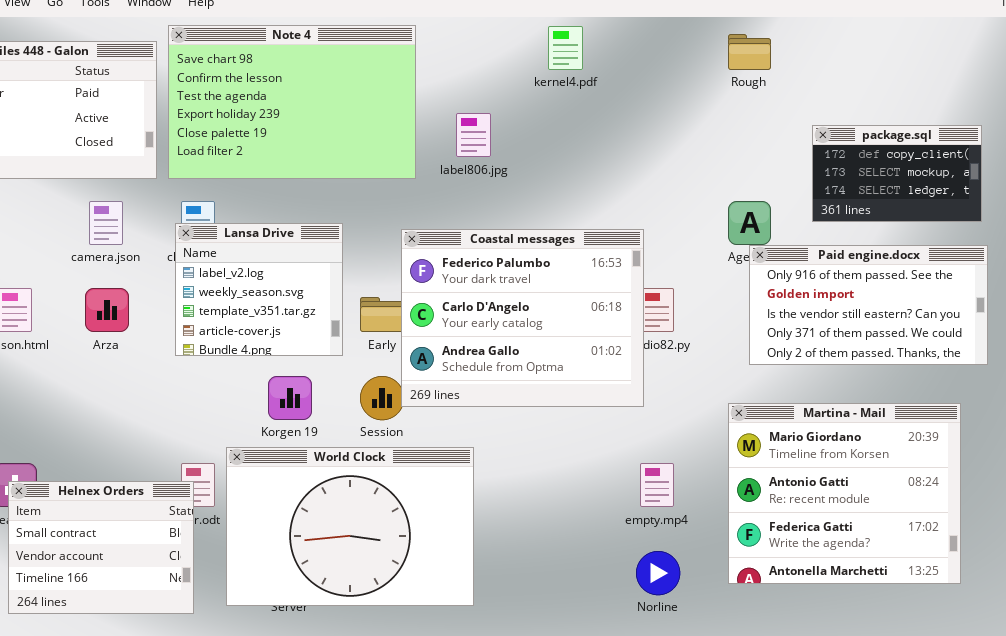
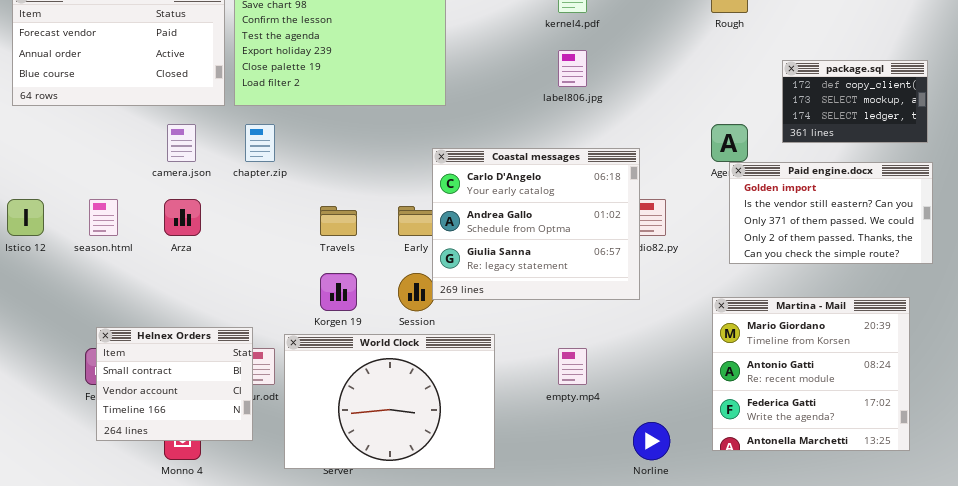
label806.jpg: [456,113,491,157] -> [558,50,587,87], moved
Lansa Drive: [175,223,343,356] -> none, closed
Coastal messages: [401,229,644,407] -> [432,148,640,300], scrolled down 1 row
Paid engine.docx: [749,245,988,365] -> [729,162,933,264], scrolled down 1 row
empty.mp4: [640,463,674,507] -> [558,348,587,385], moved
Helnex Orders: [8,481,194,614] -> [96,327,253,441], moved

